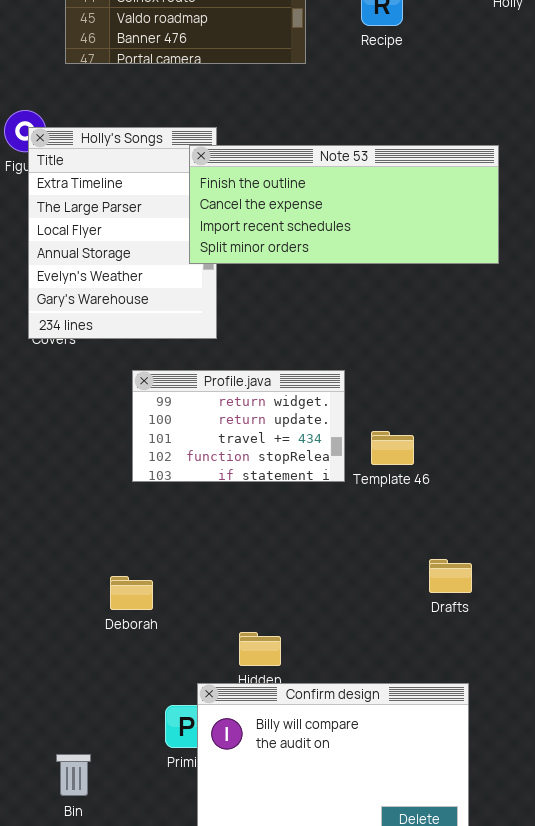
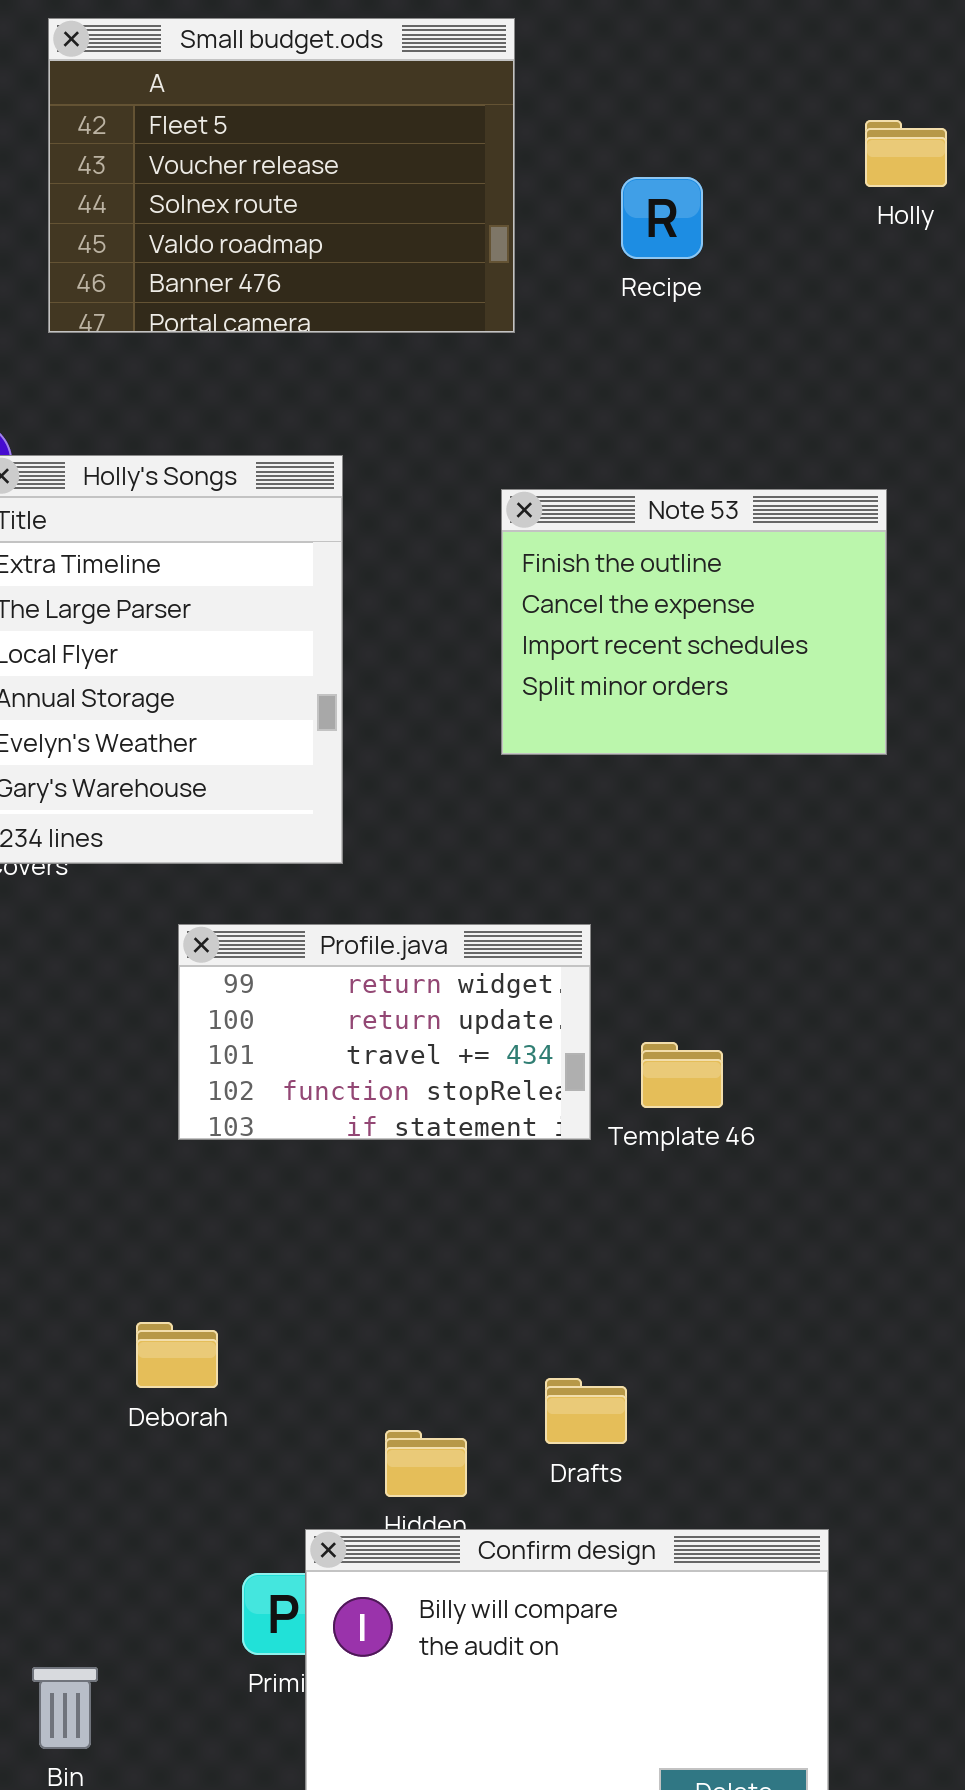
Note 53: [189,145,499,264] -> [501,489,887,755], resized
Drafts: [429,559,472,593] -> [545,1378,627,1444], moved

